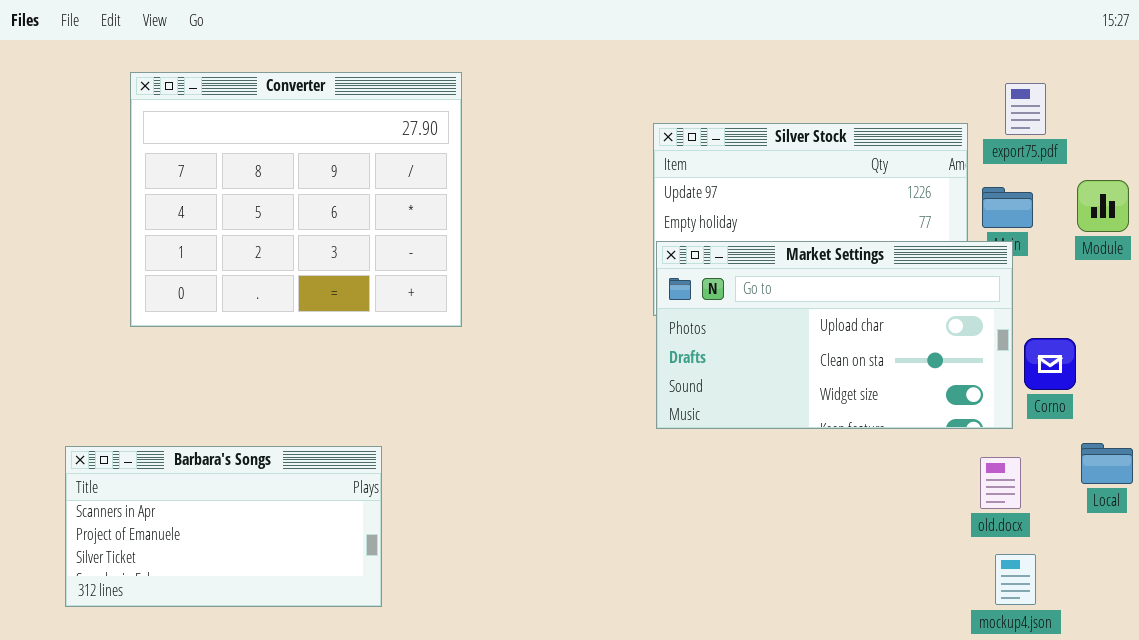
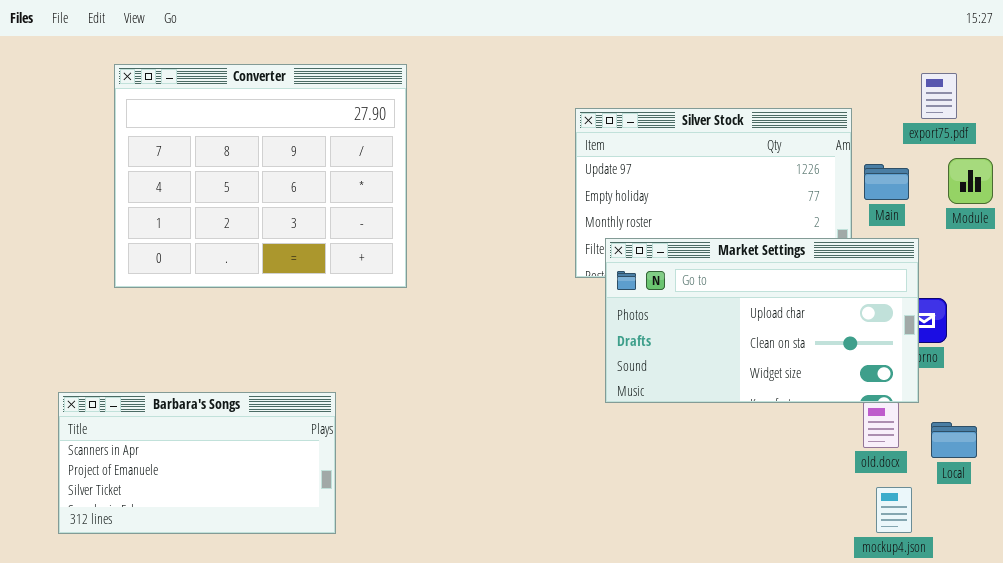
export75.pdf: [1005,83,1046,135] -> [921,73,957,119], moved
Market Settings: [656,241,1013,429] -> [605,238,919,403], moved
Local: [1081,443,1133,484] -> [931,422,977,458], moved

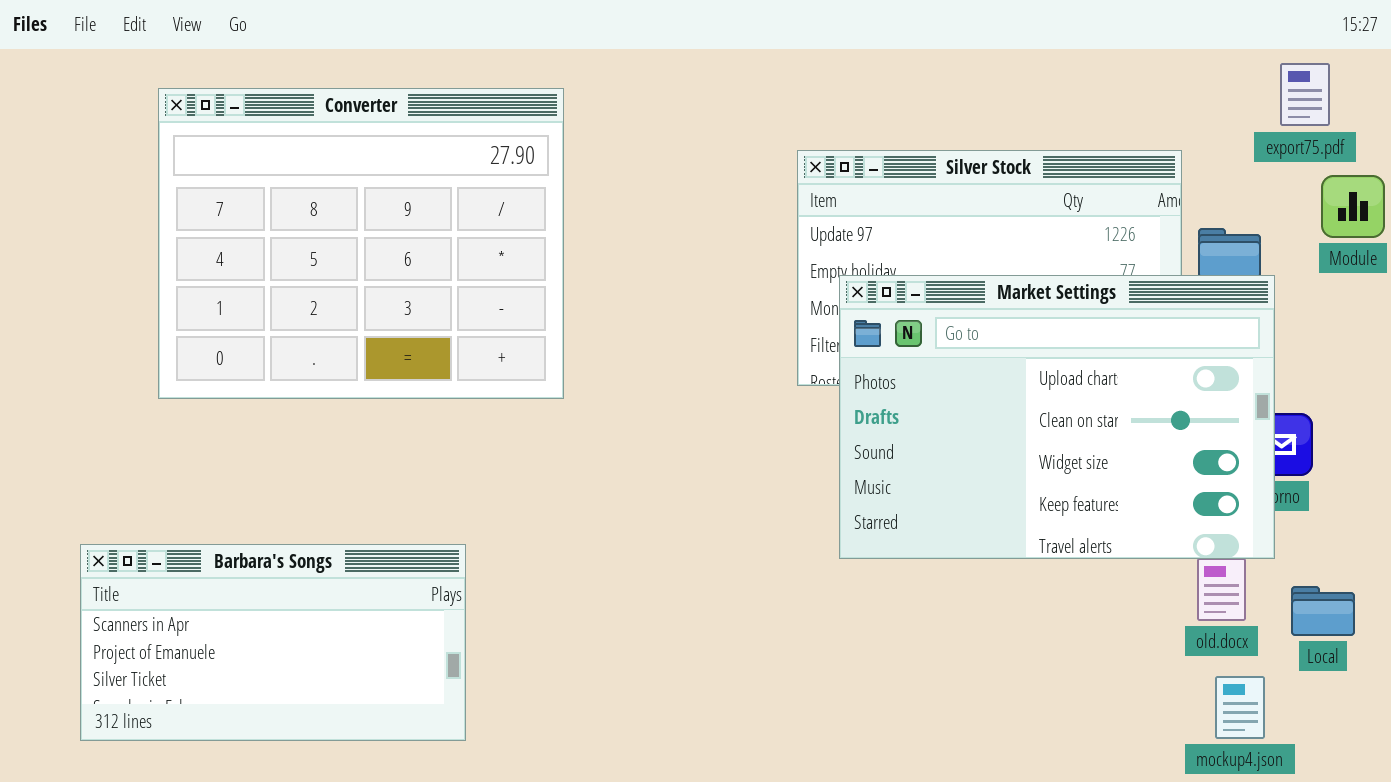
export75.pdf: [921,73,957,119] -> [1280,63,1330,126], moved
Module: [948,158,993,204] -> [1321,175,1385,238], moved
Market Settings: [605,238,919,403] -> [839,275,1275,559], resized

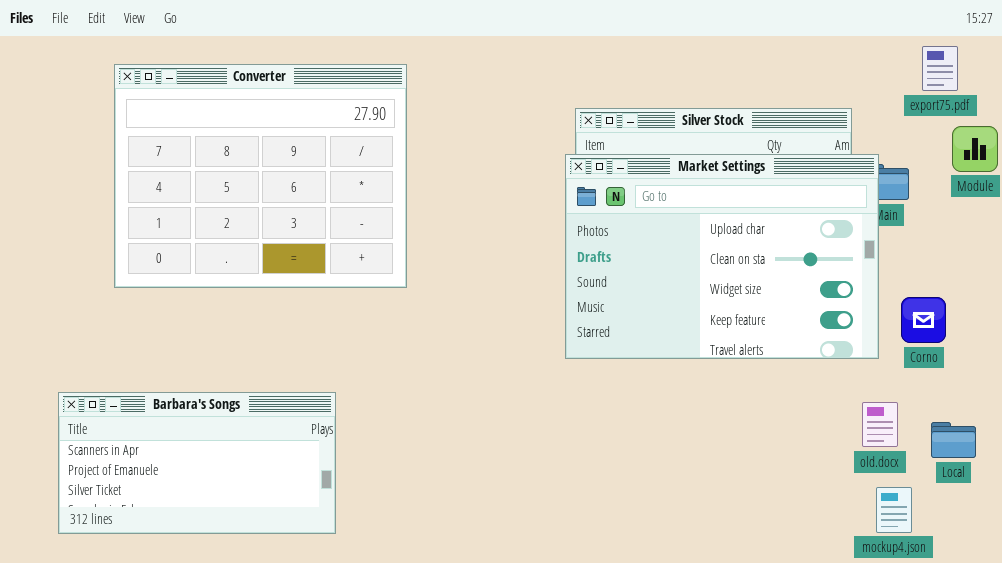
Market Settings: [839,275,1275,559] -> [565,154,879,359], moved

